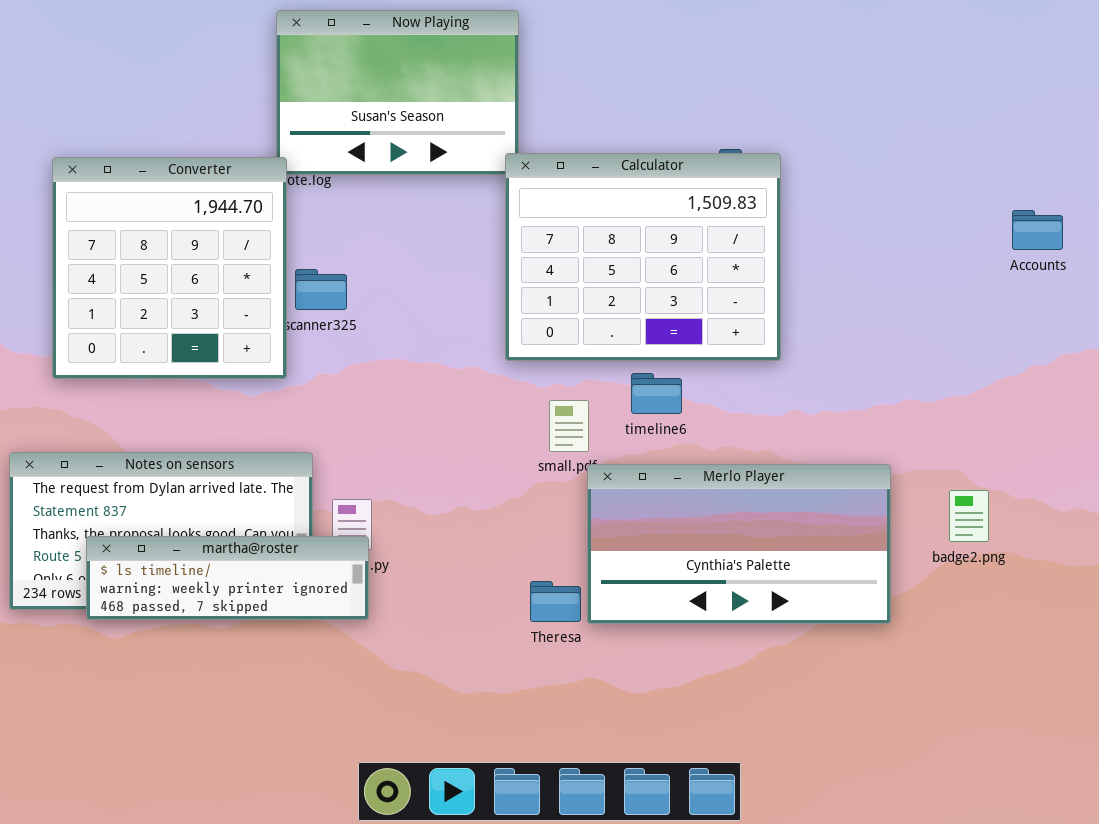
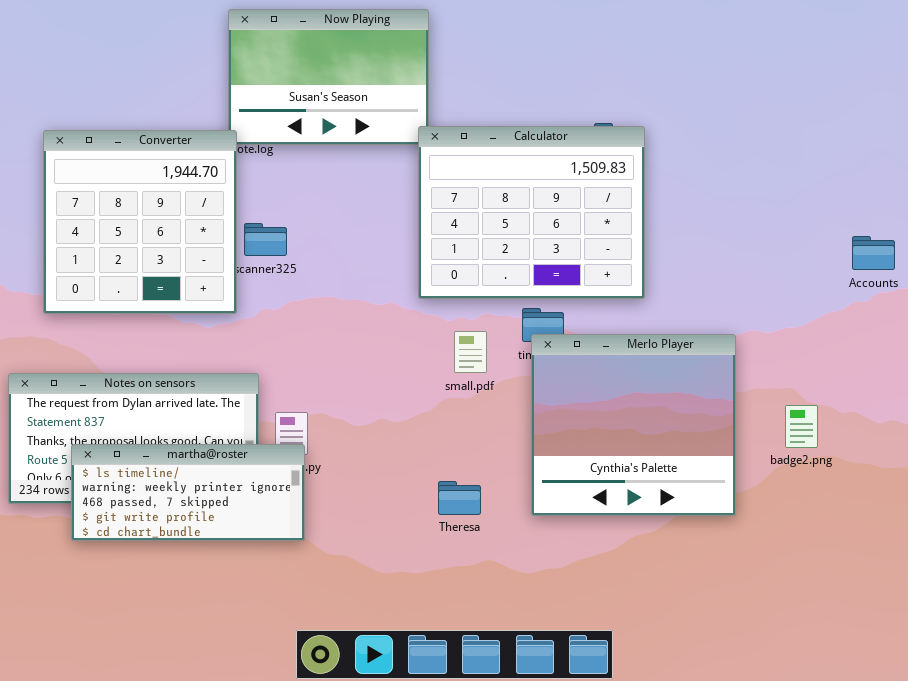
Accounts: [1012,210,1063,250] -> [852,236,895,270], moved
Merlo Player: [587,464,891,624] -> [531,334,736,516], resized
martha@roster: [86,536,369,620] -> [71,444,305,541], resized

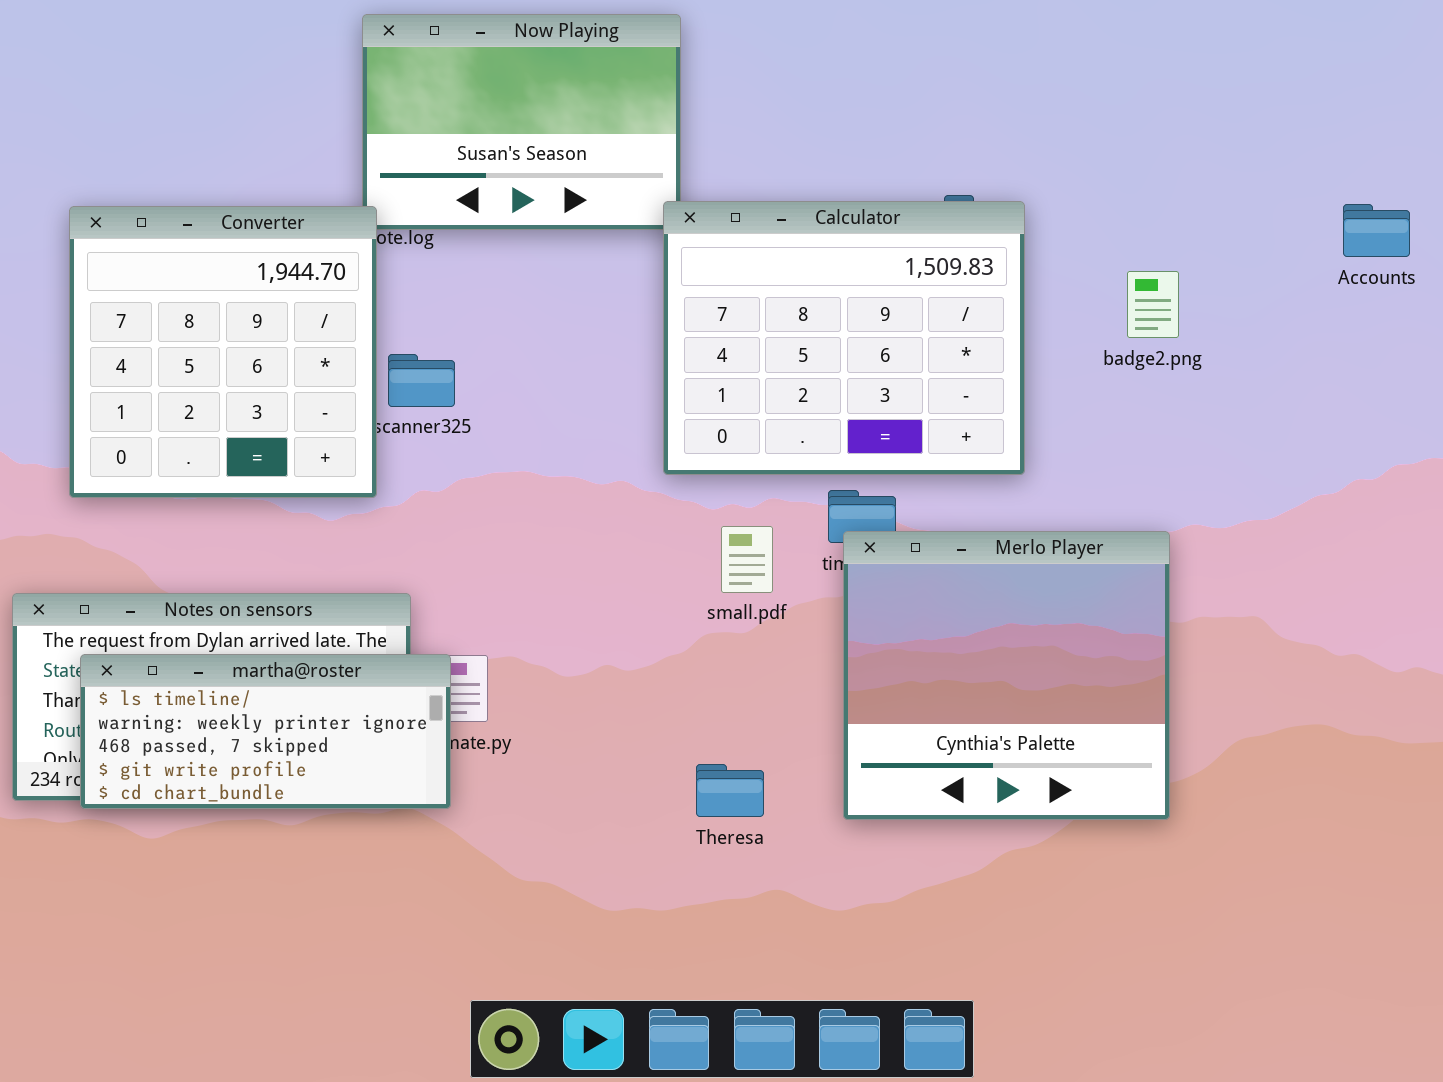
Accounts: [852,236,895,270] -> [1343,204,1410,257], moved
badge2.png: [785,405,818,448] -> [1127,271,1179,338], moved
martha@roster: [71,444,305,541] -> [80,654,451,809], moved

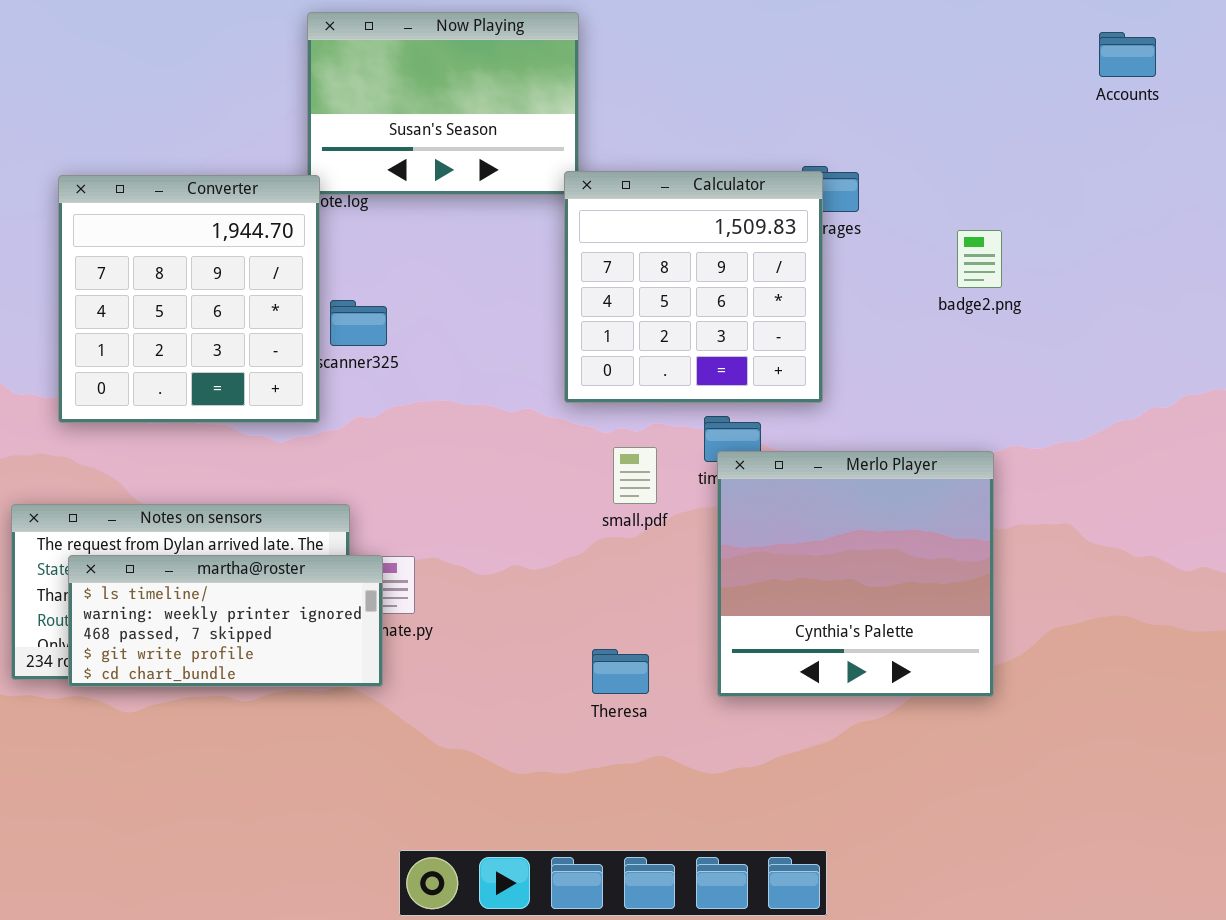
Calculator: [663,201,1025,475] -> [564,171,823,403], resized
Accounts: [1343,204,1410,257] -> [1099,32,1156,77], moved

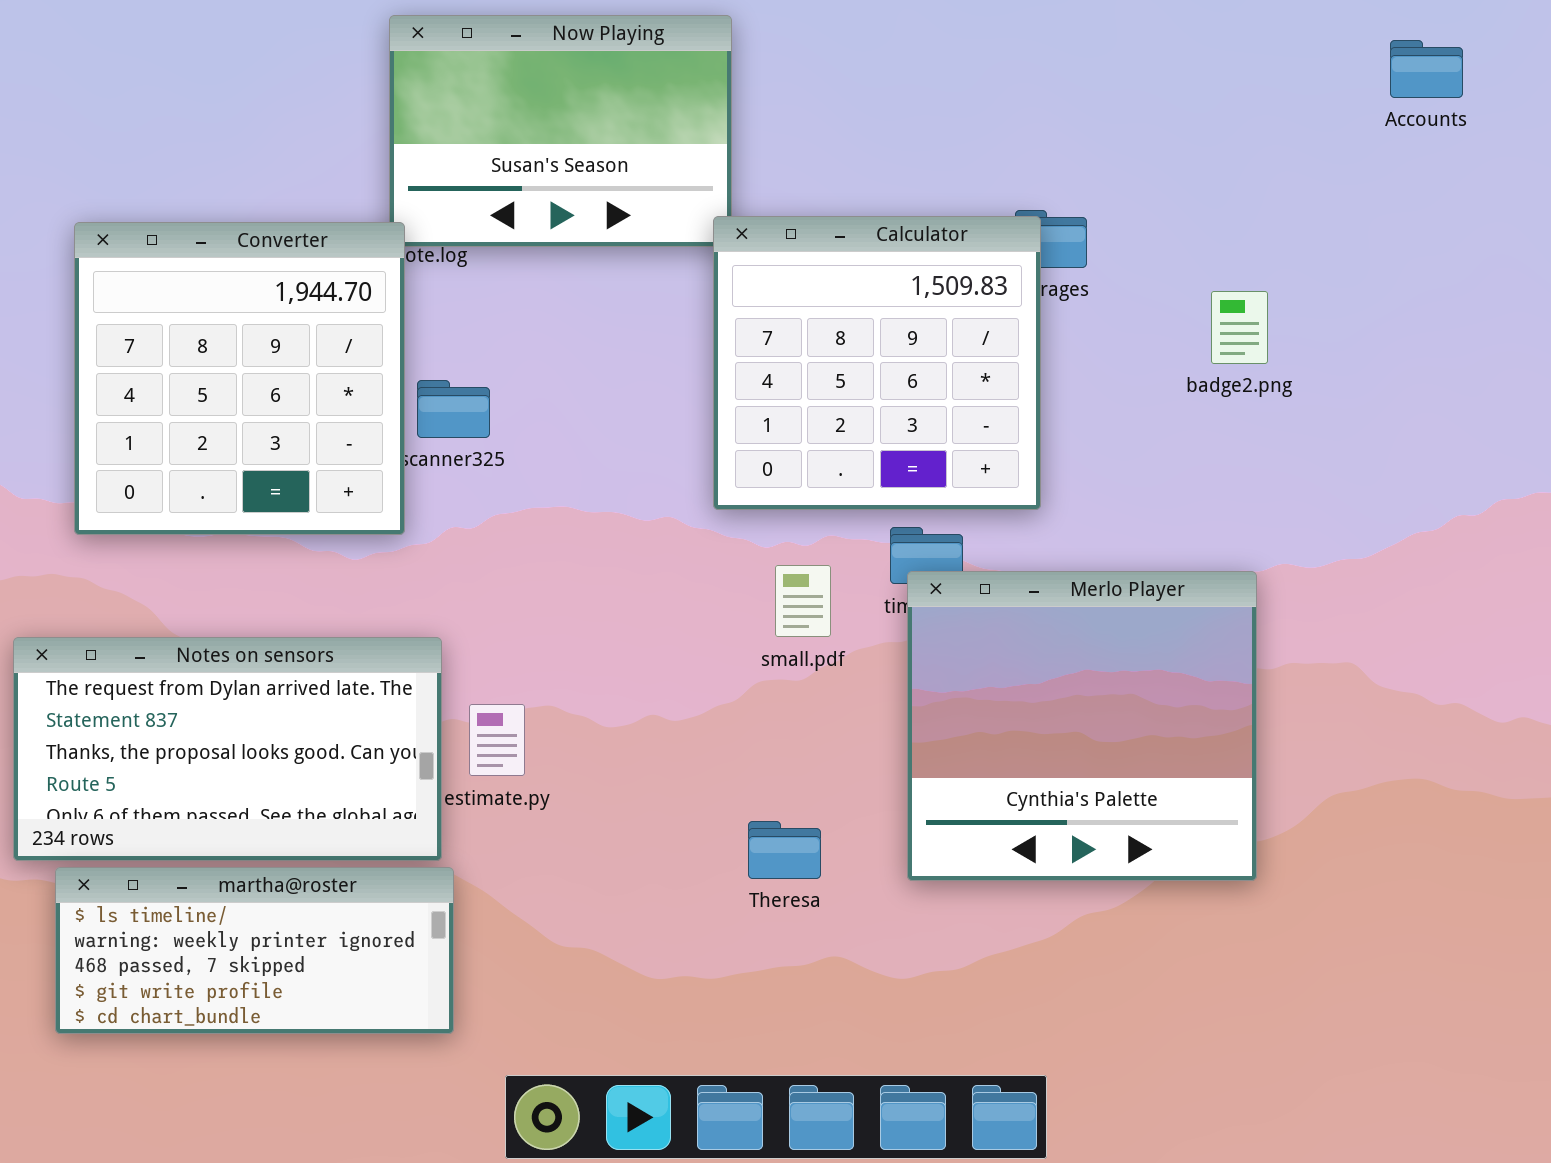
martha@roster: [68,555,383,687] -> [55,867,454,1034], moved

